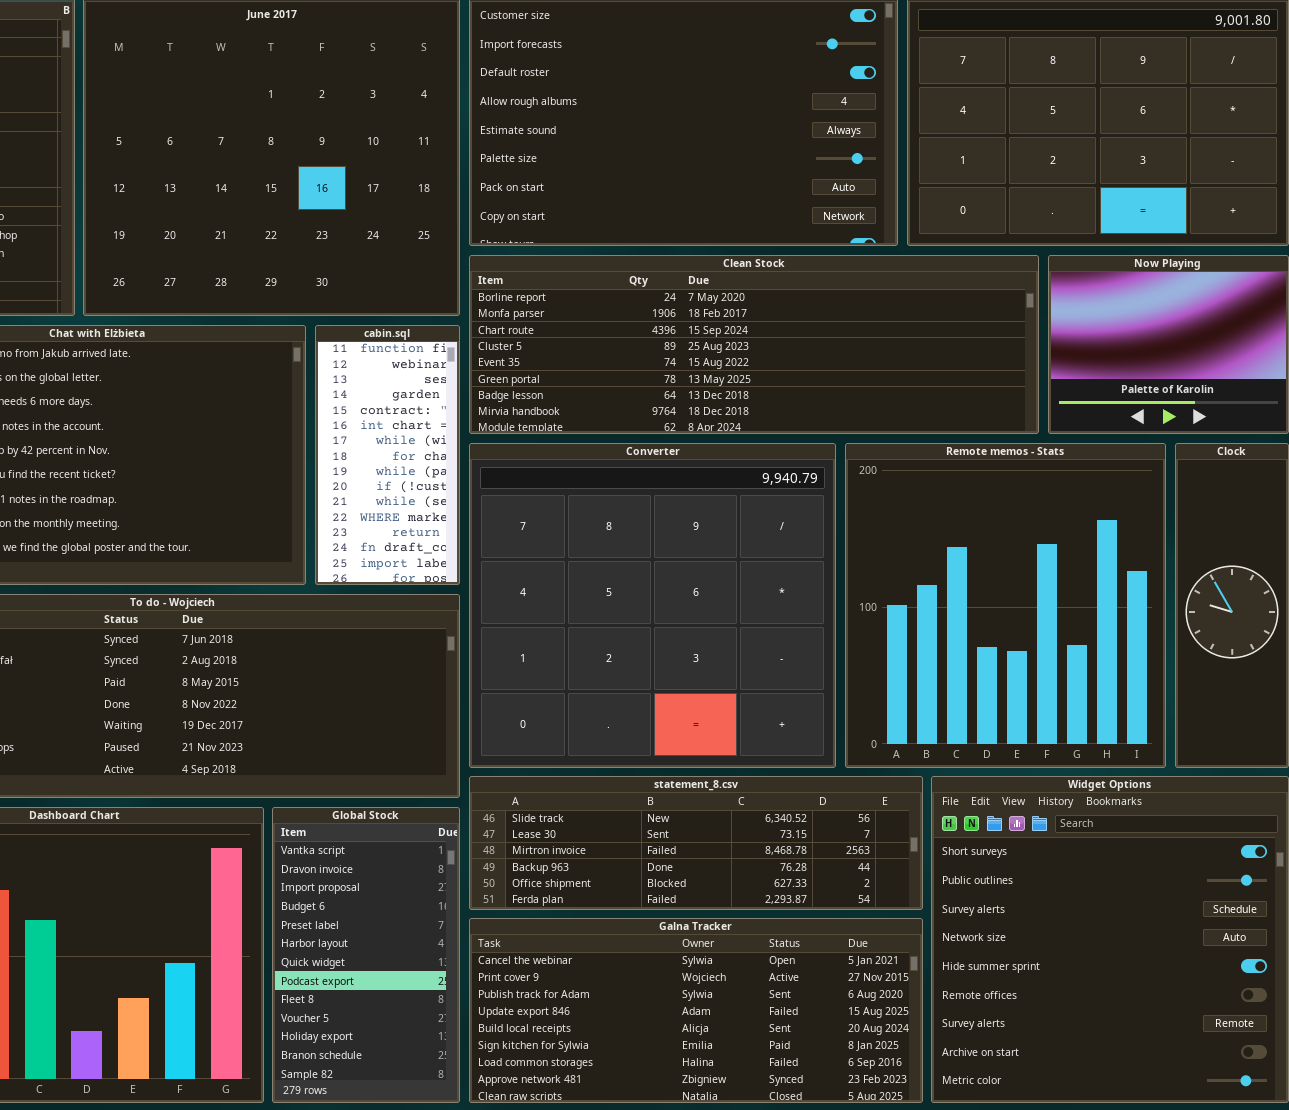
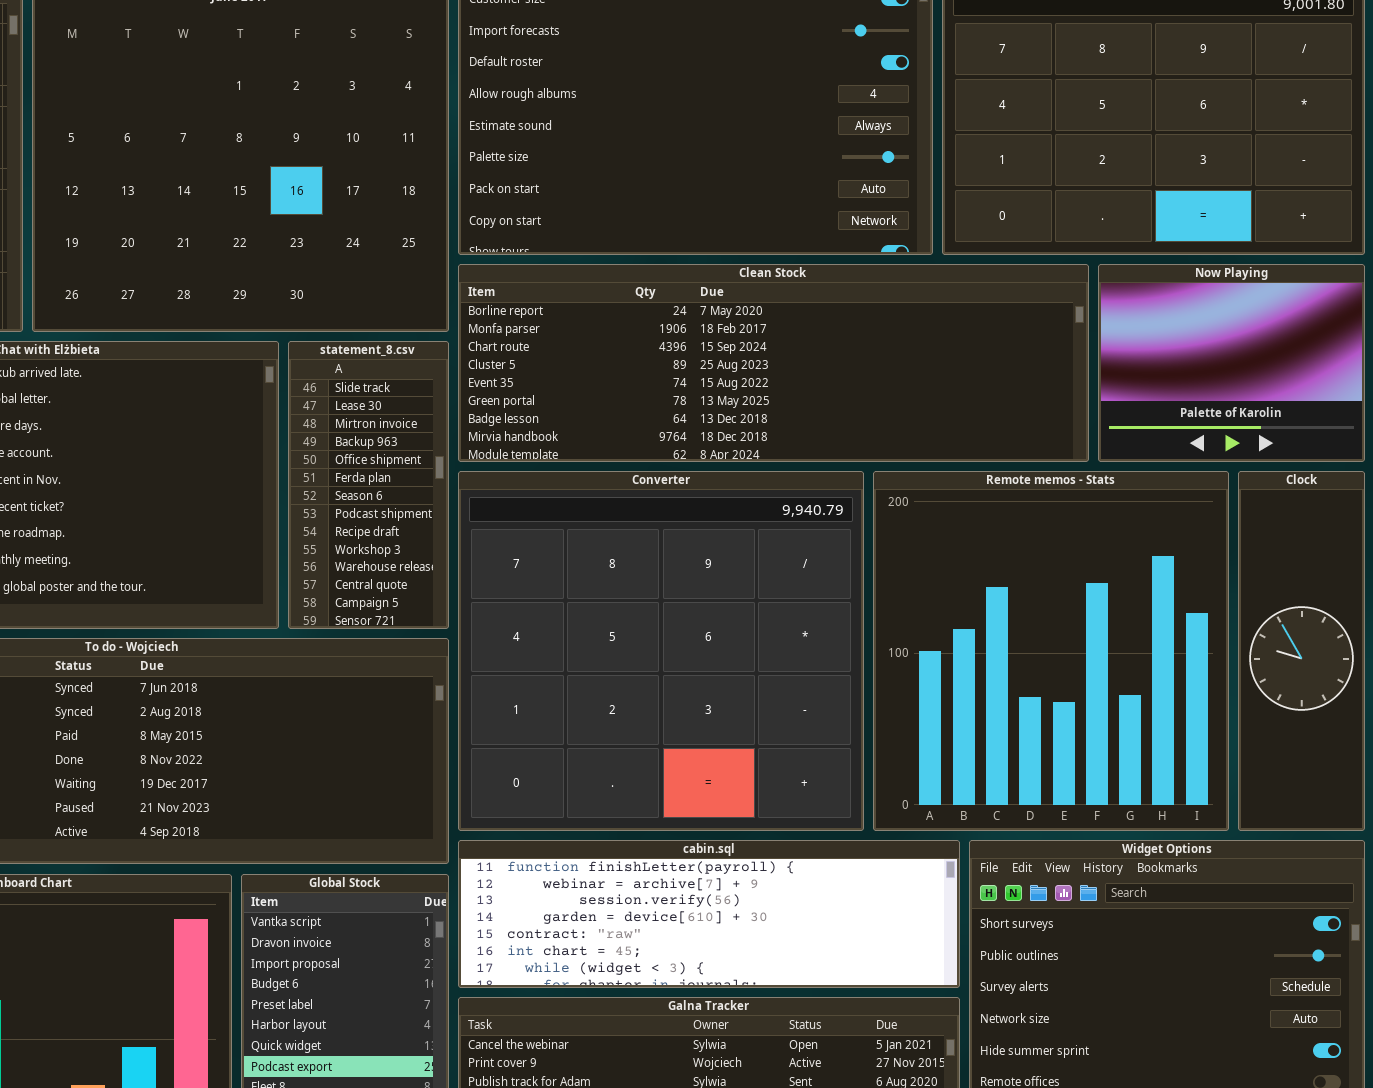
cabin.sql: [315,325,460,585] -> [458,840,960,988], moved, resized
statement_8.csv: [469,776,923,910] -> [288,341,449,629], moved, resized

